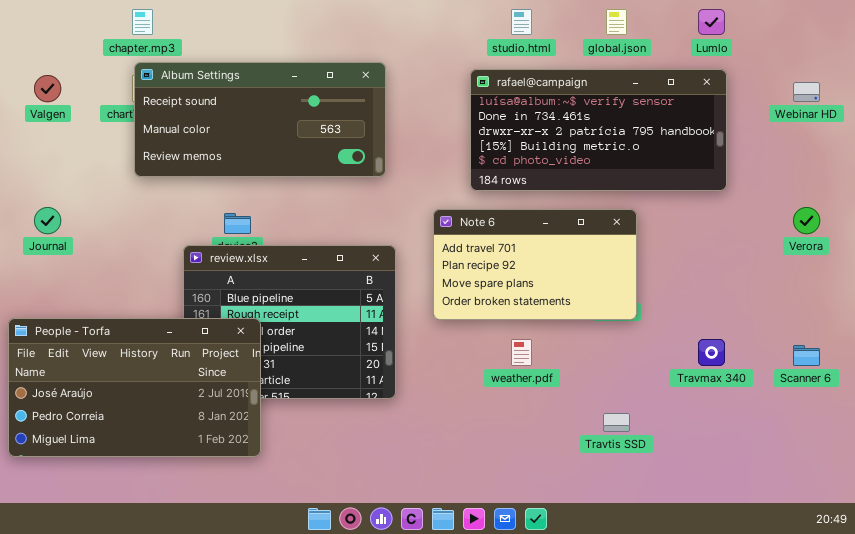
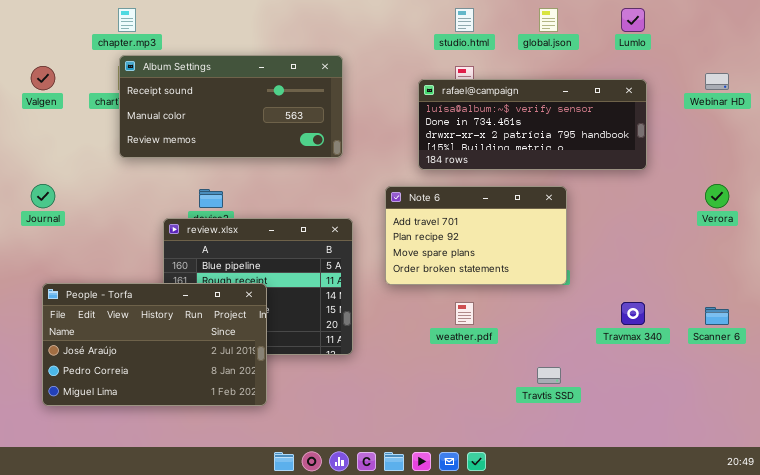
rafael@campaign: [470,69,727,191] -> [418,79,647,170], resized
People - Torfa: [8,318,261,457] -> [42,283,267,406], moved

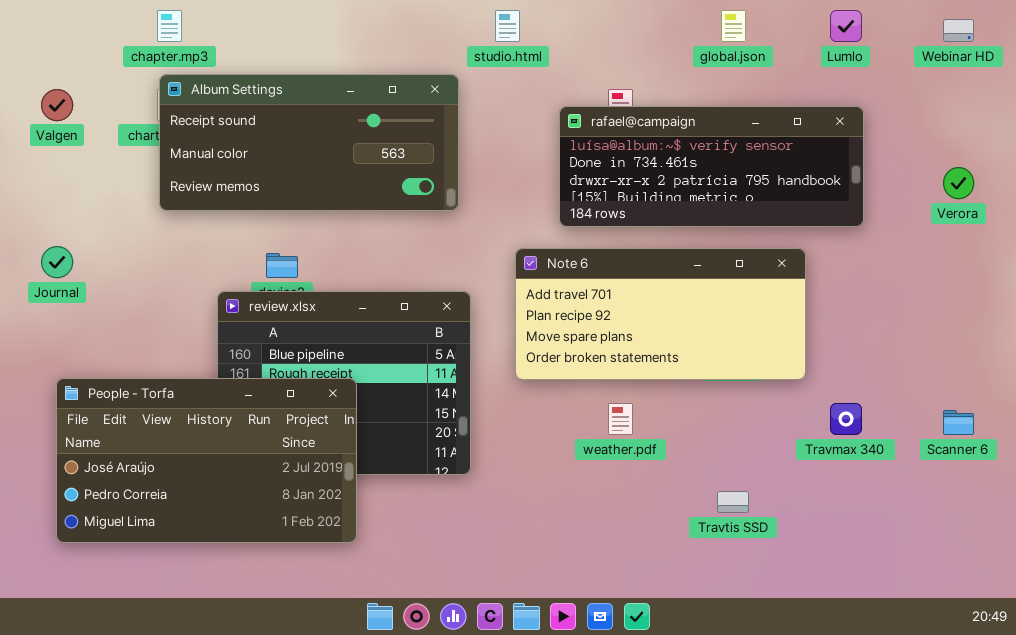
studio.html: [455,8,474,32] -> [495,10,520,42], moved
Webinar HD: [705,73,729,90] -> [943,19,974,42], moved
Verora: [705,184,729,208] -> [943,167,974,199], moved
Note 6: [385,186,567,285] -> [515,248,806,380], resized

